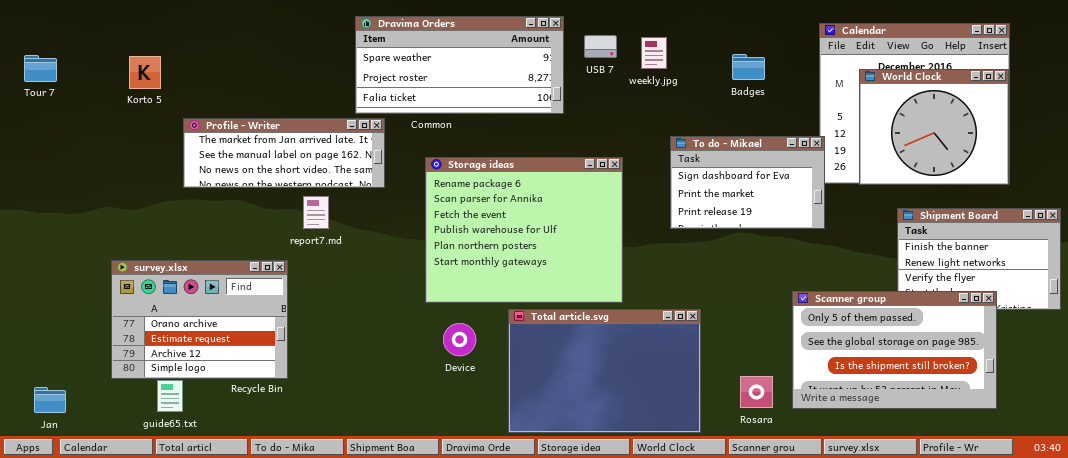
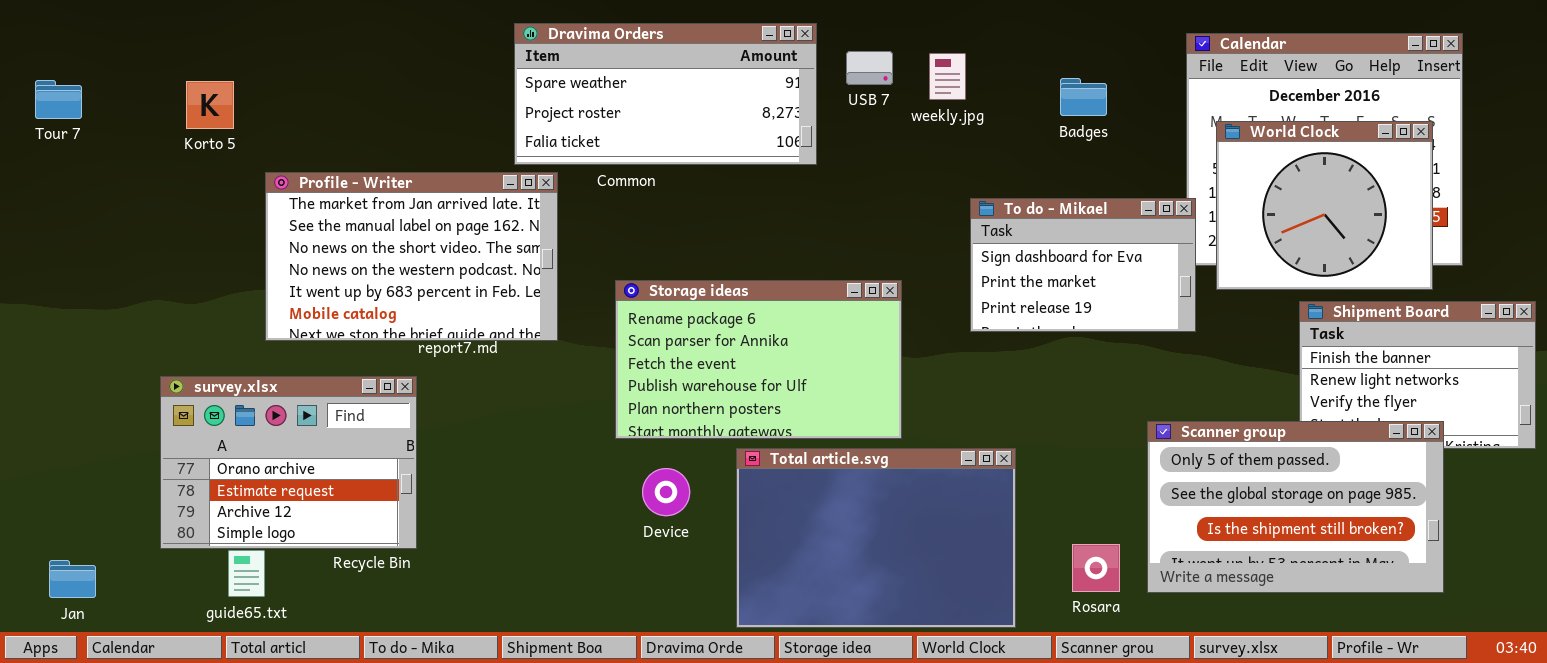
World Clock: [859,69,1009,185] -> [1216,121,1433,290], moved
Profile - Writer: [183,118,385,188] -> [265,172,558,341], resized
Storage ideas: [425,157,623,303] -> [615,280,902,439], resized

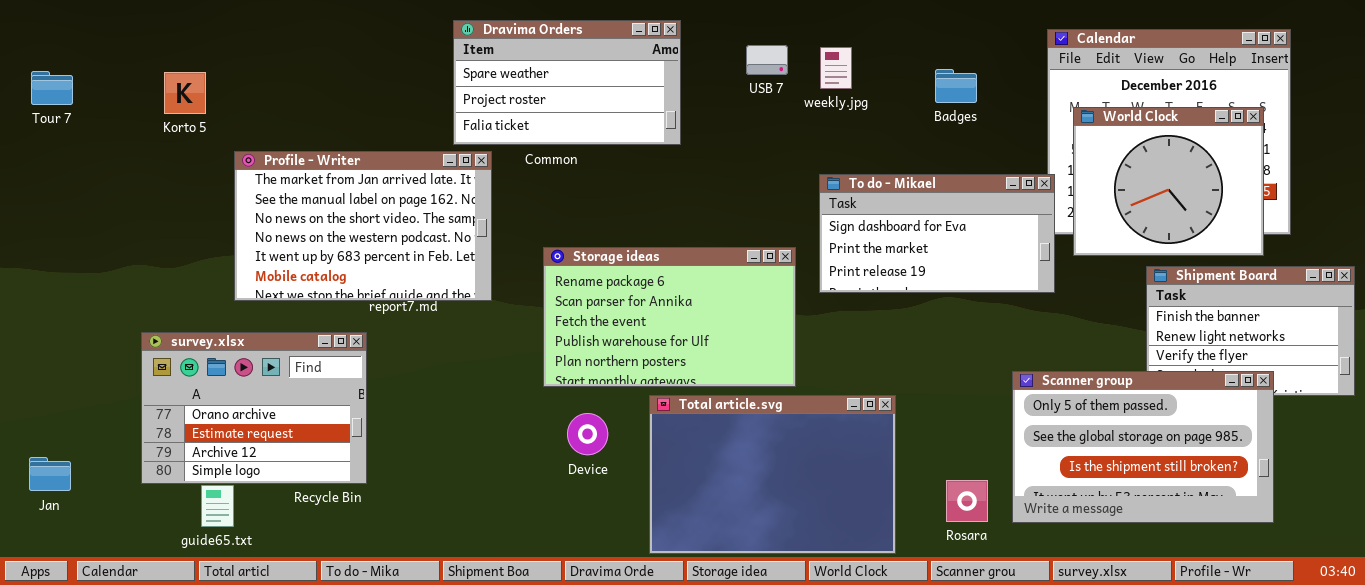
Dravima Orders: [514,23,817,165] -> [453,20,681,145], resized
To do - Mikael: [970,198,1196,332] -> [819,174,1055,293], resized
Jan: [49,560,96,598] -> [29,457,71,491], moved

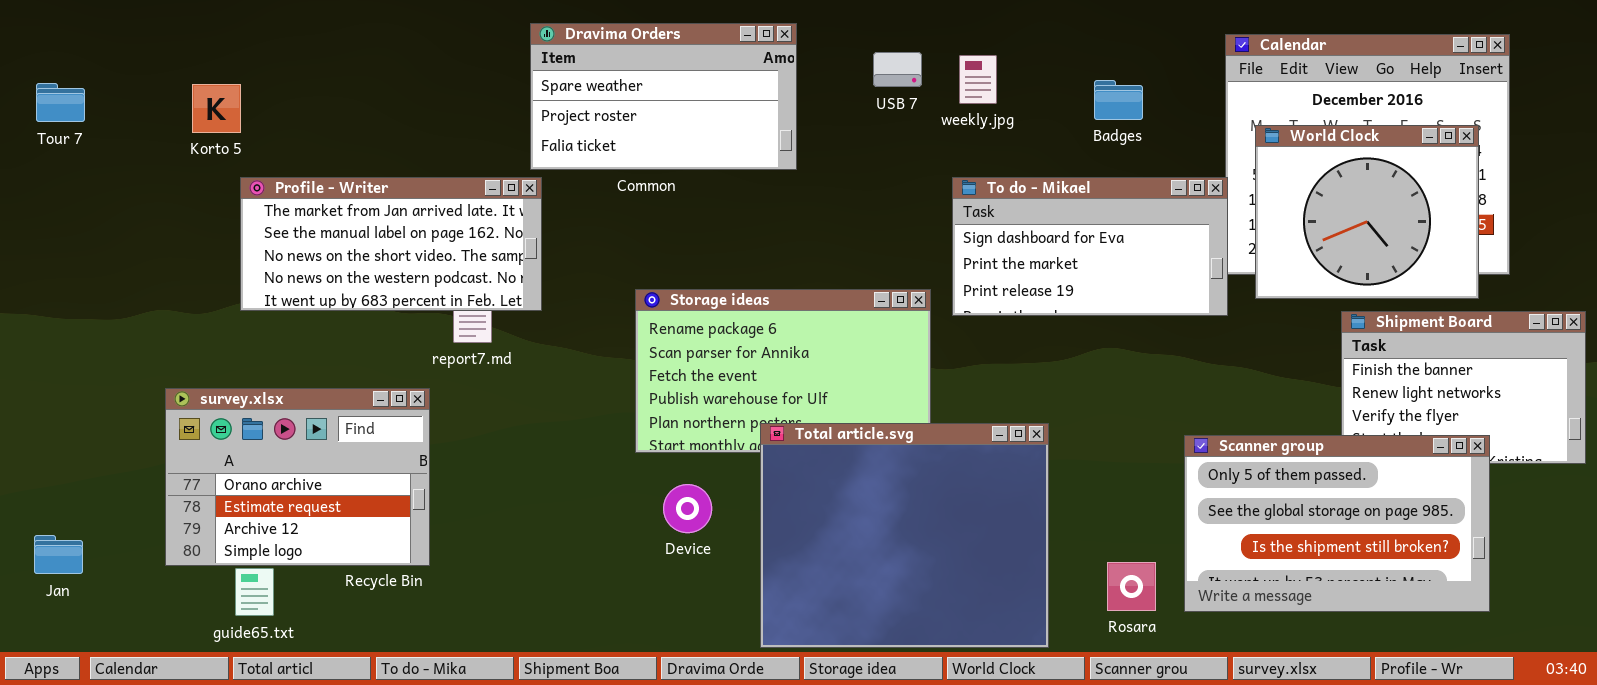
Profile - Writer: [234,151,492,301] -> [240,177,542,311], moved, resized
To do - Mikael: [819,174,1055,293] -> [952,177,1228,316], moved
Total article.svg: [649,395,896,554] -> [760,423,1049,648], resized

